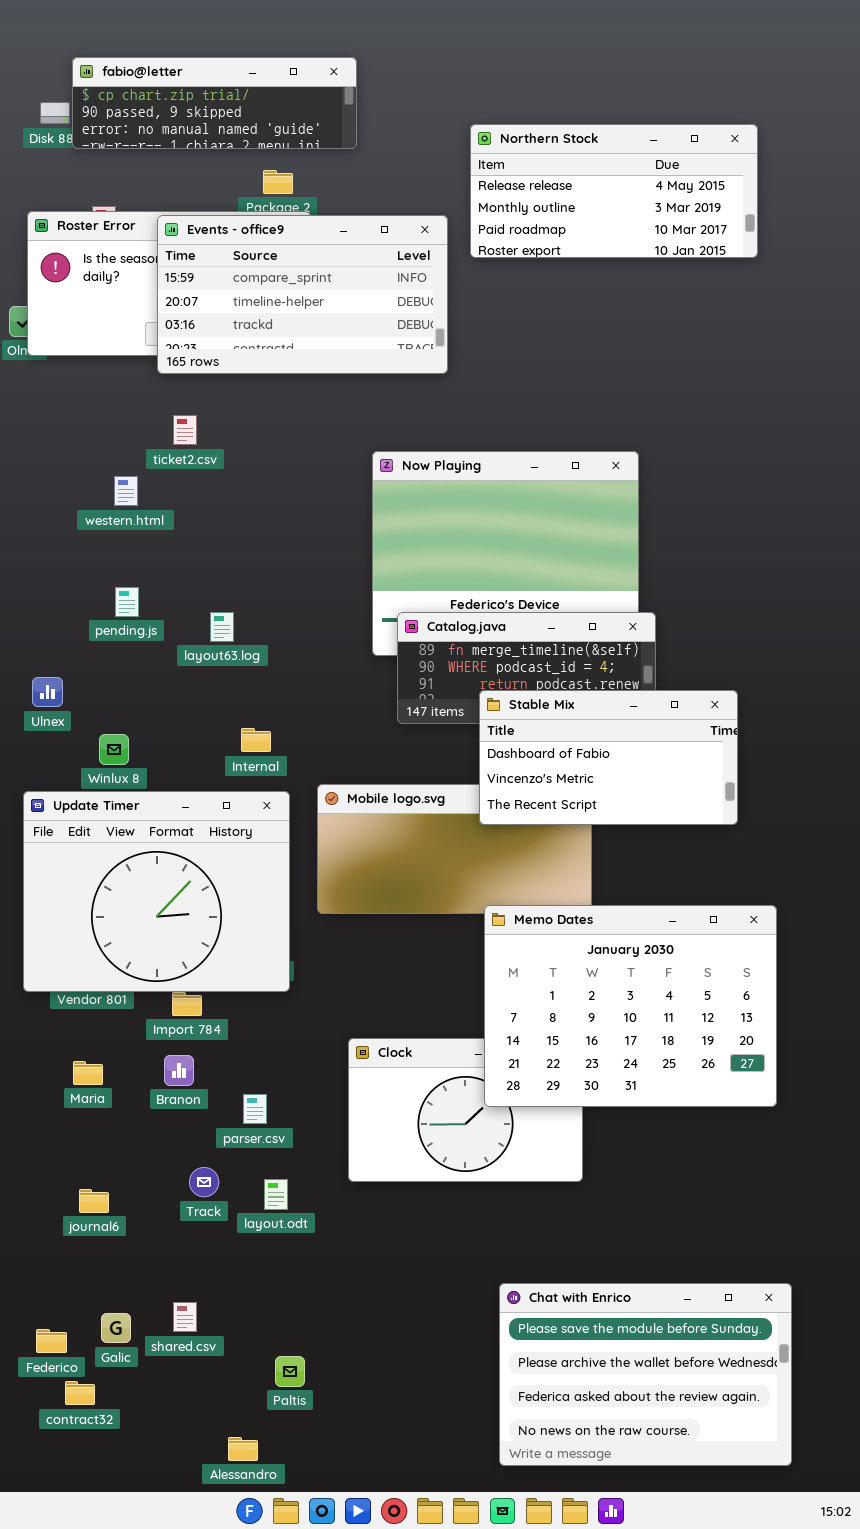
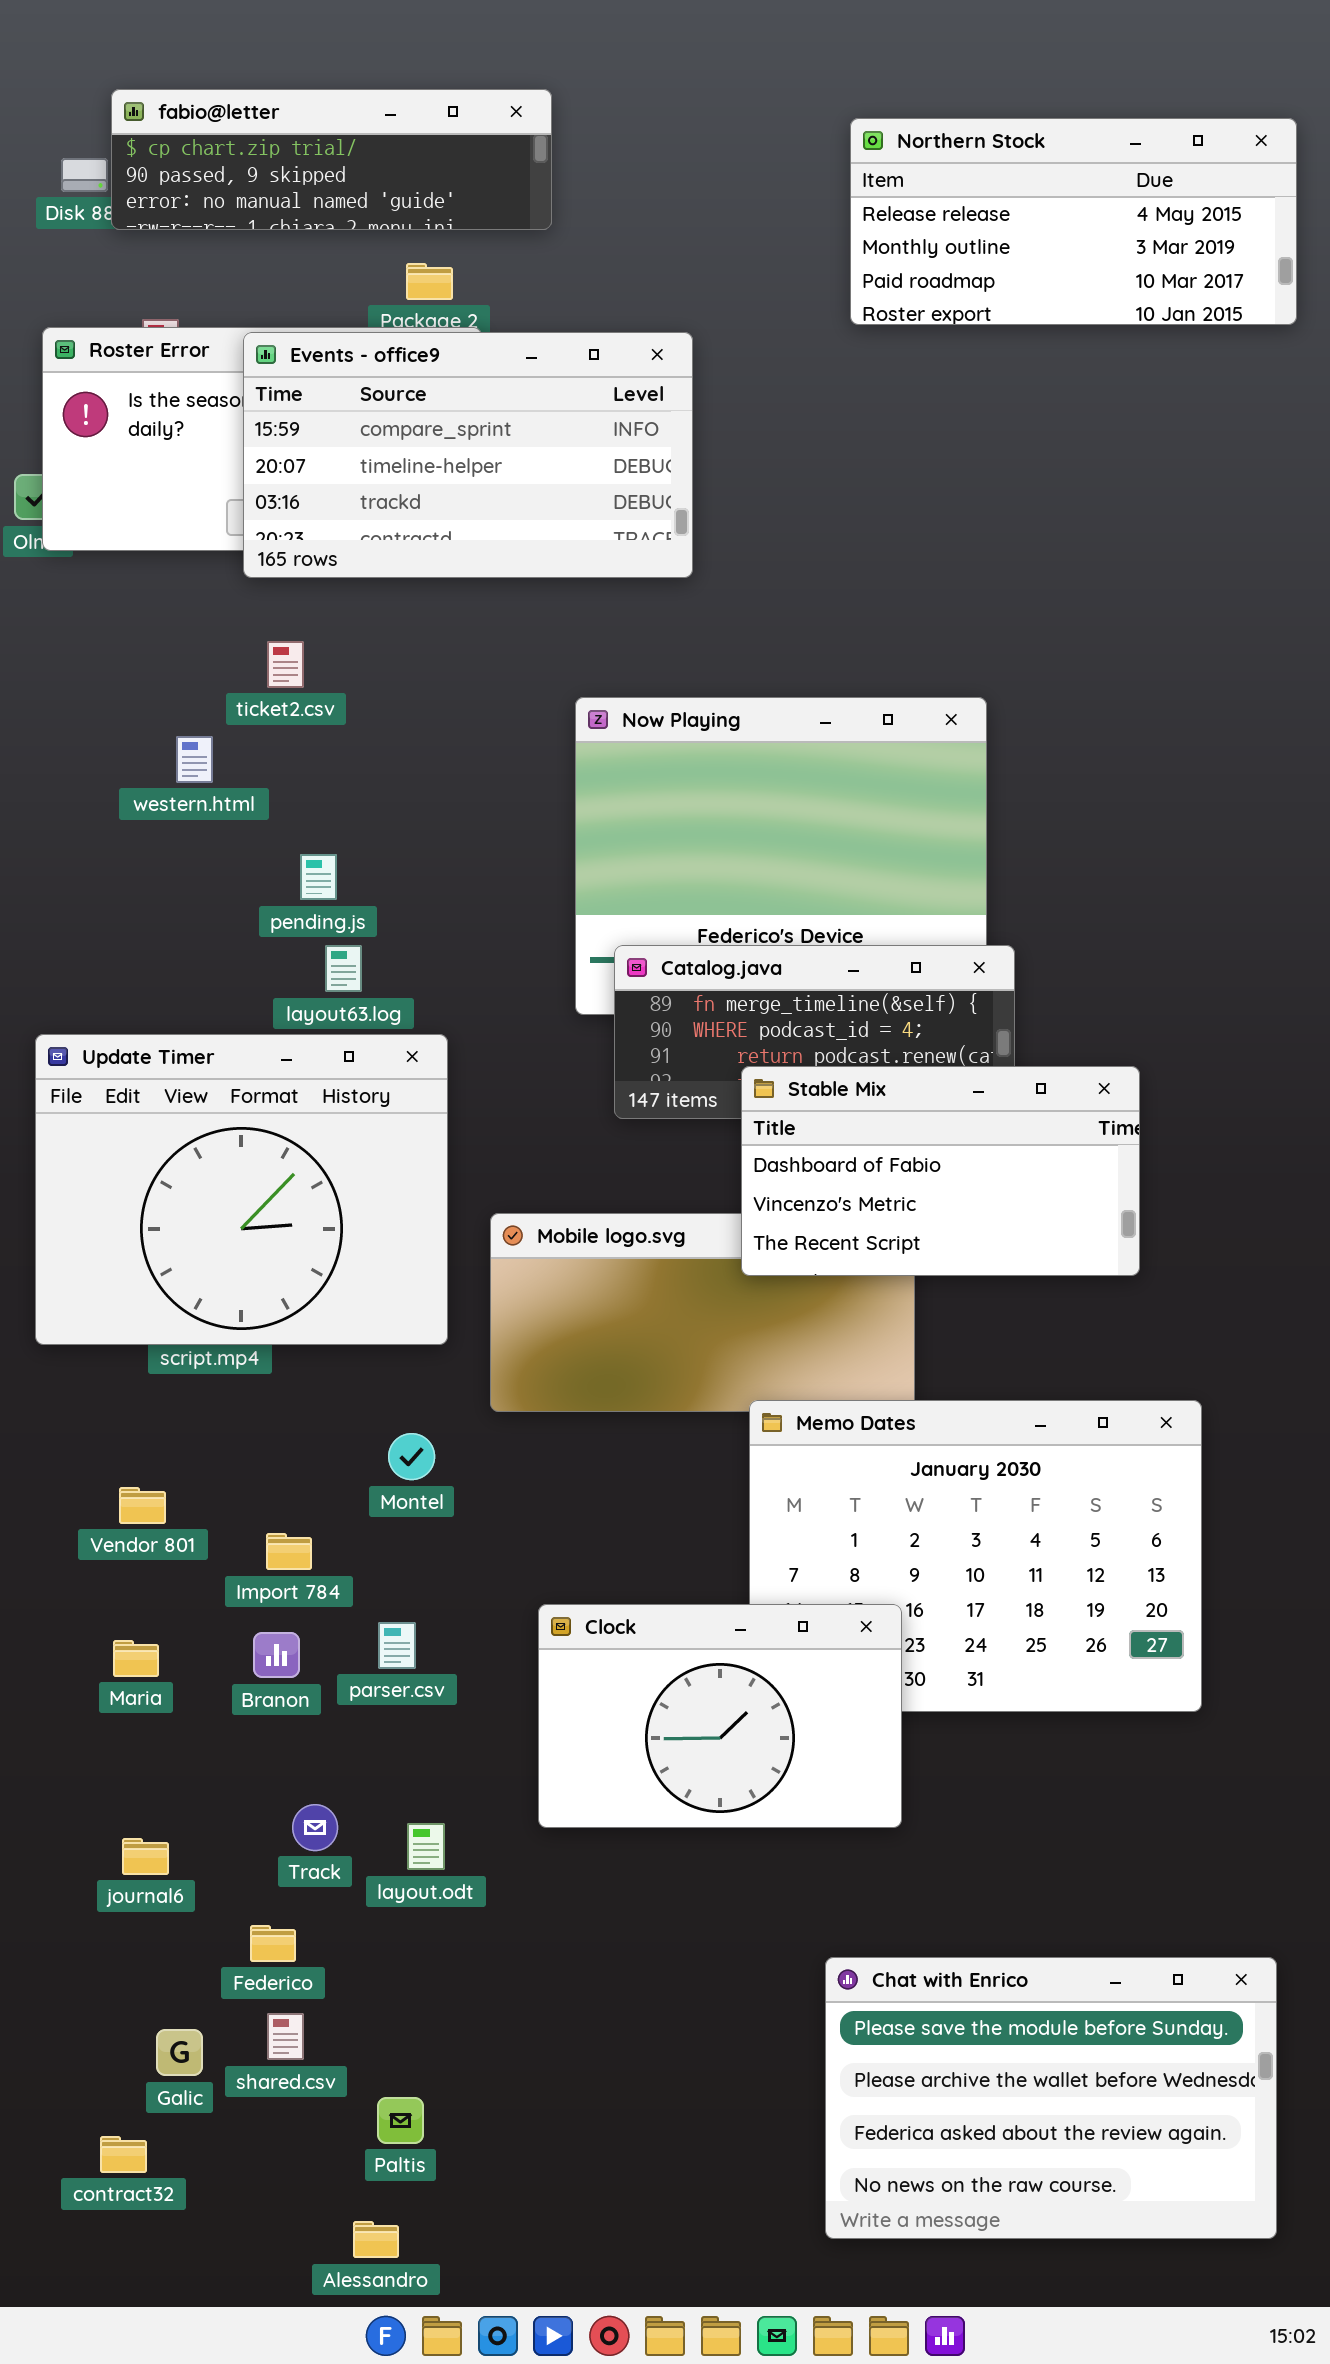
Northern Stock: [470,124,758,258] -> [850,118,1297,325], moved
pending.js: [115,587,139,617] -> [300,854,337,900], moved
Update Timer: [23,791,290,992] -> [35,1034,448,1345], moved
Clock: [348,1038,583,1182] -> [538,1604,902,1828], raised
parser.csv: [243,1094,267,1124] -> [378,1622,416,1669], moved
Chat with Enrico: [499,1283,792,1466] -> [825,1957,1277,2239], moved
Federico: [36,1329,67,1353] -> [250,1925,296,1962], moved
Paltis: [275,1356,305,1387] -> [377,2097,424,2144], moved

